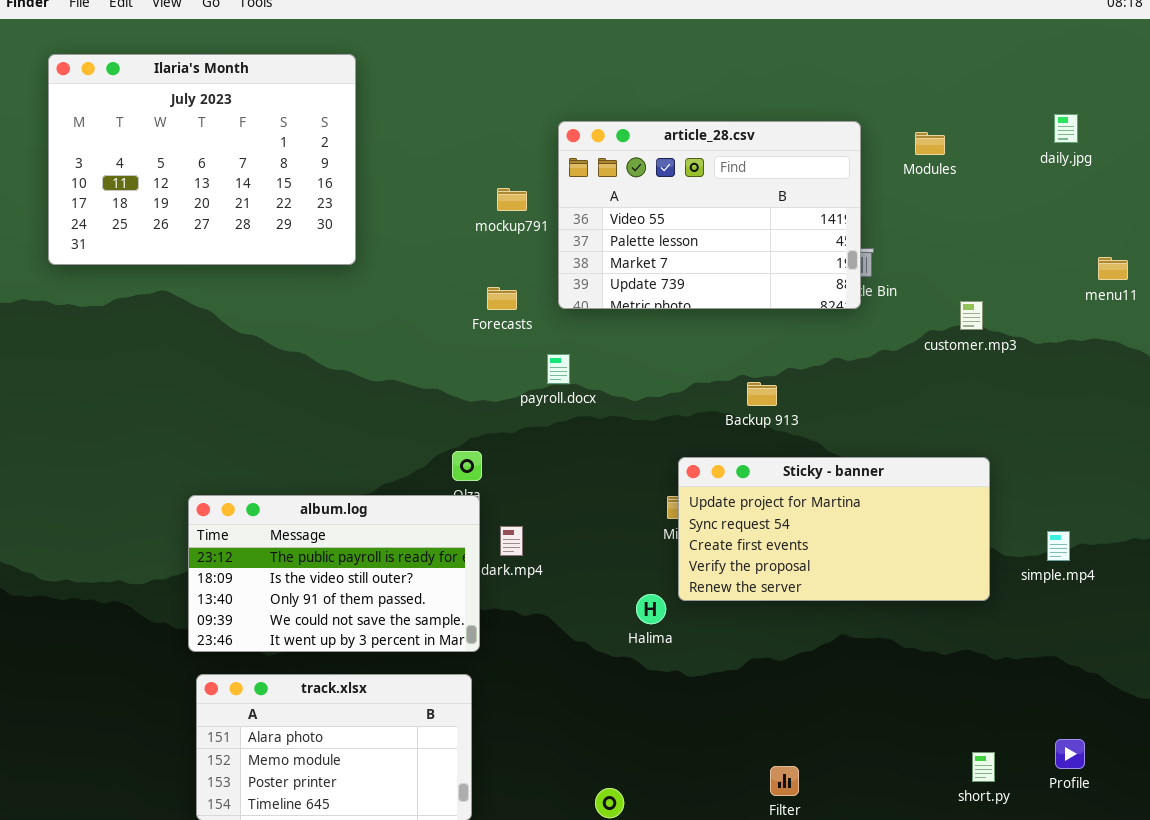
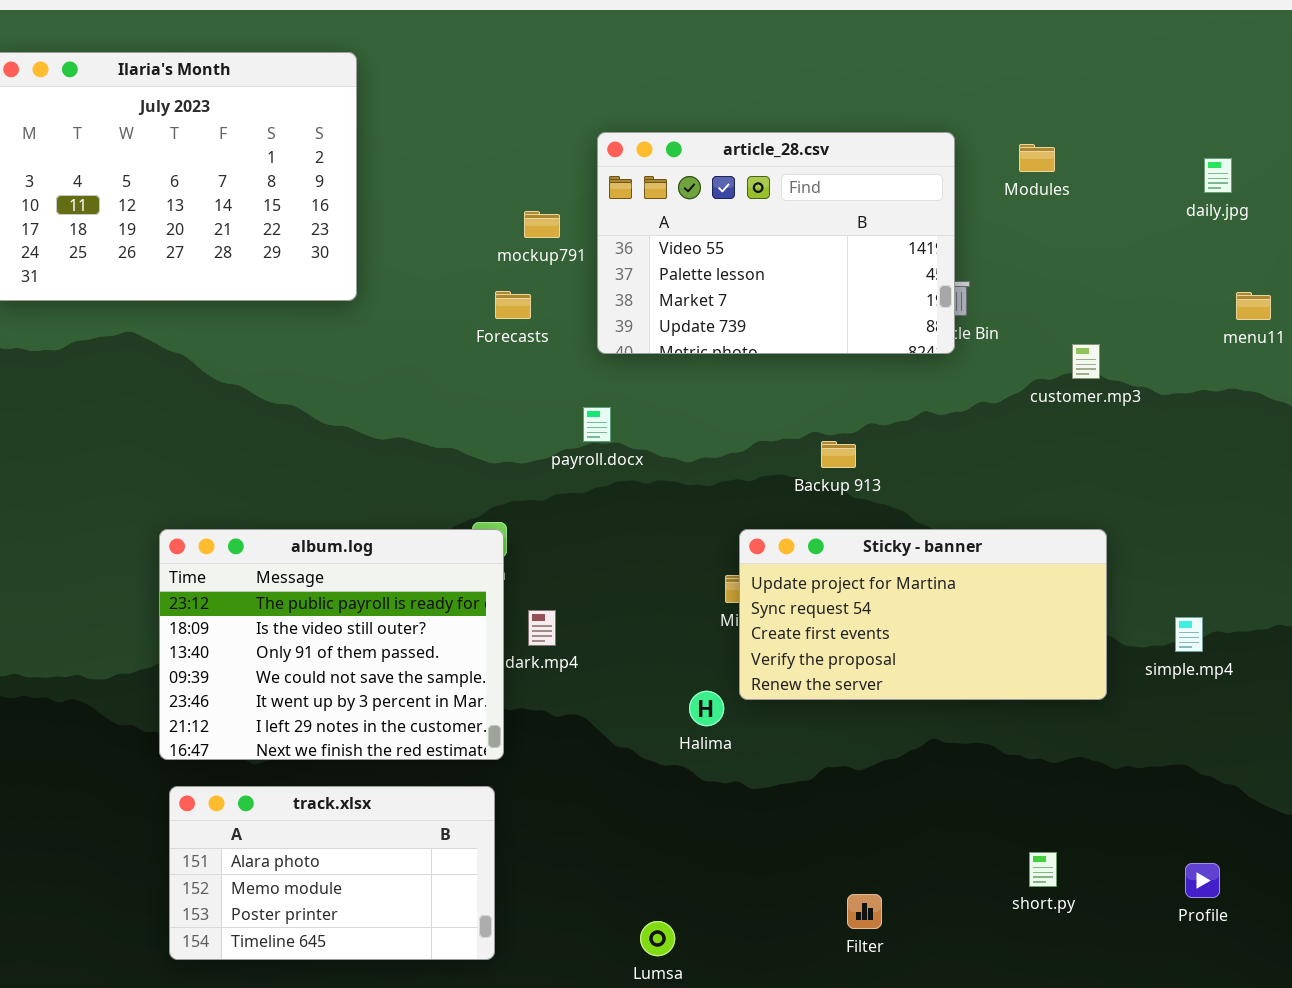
daily.jpg: [1054,114,1078,143] -> [1204,158,1232,193], moved
Forecasts: [487,287,517,310] -> [495,291,531,319], moved
album.log: [188,495,480,652] -> [159,529,504,760], resized
short.py: [972,752,995,782] -> [1029,852,1057,887], moved

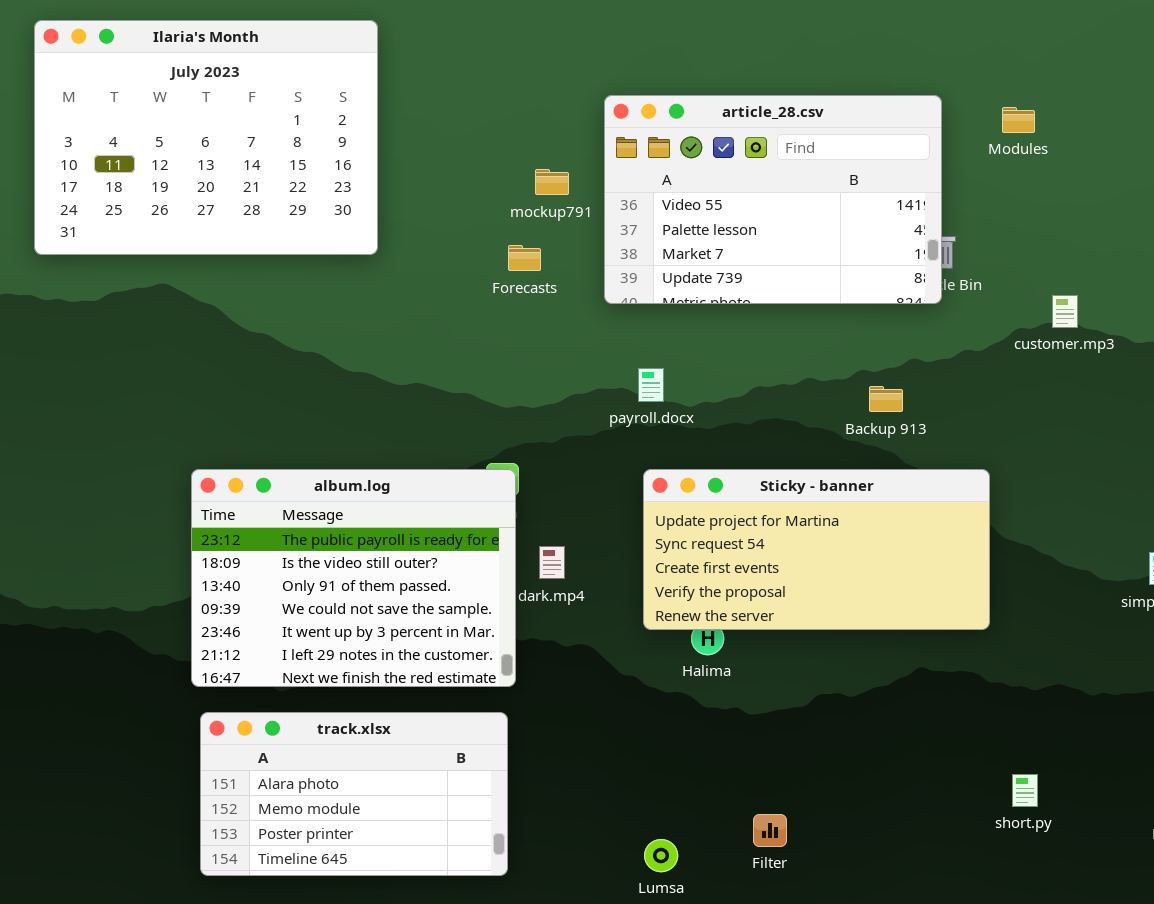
payroll.docx: [583,407,611,442] -> [638,368,664,402], moved
Backup 913: [821,441,856,468] -> [869,386,903,412], moved
Sticky - banner: [739,529,1107,700] -> [643,469,990,630], moved
Filter: [847,894,882,929] -> [753,814,787,847], moved

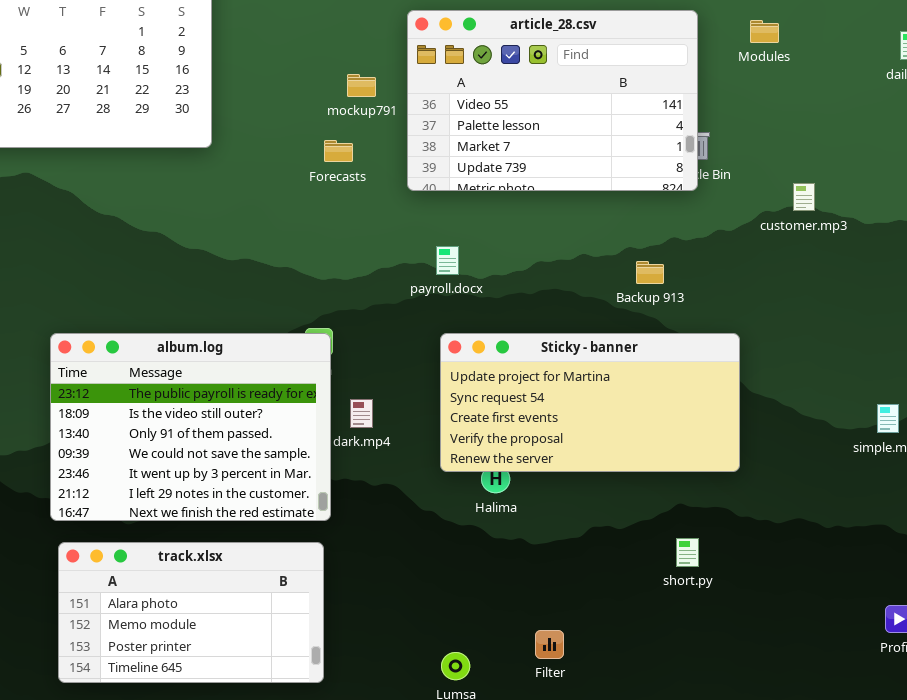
short.py: [1012,774,1038,807] -> [676,538,699,567], moved

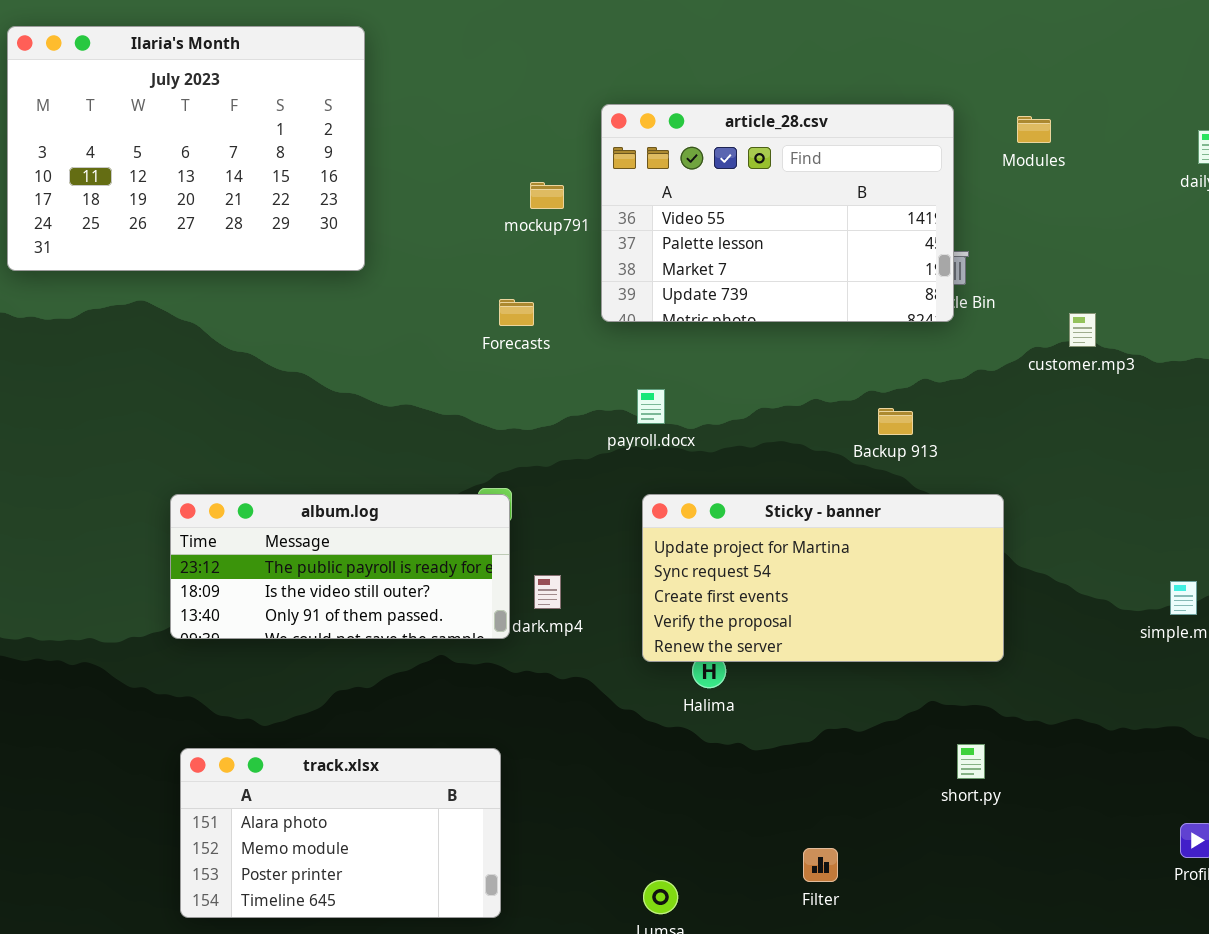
Forecasts: [324,140,353,162] -> [499,299,534,326], moved
album.log: [50,333,331,521] -> [170,494,510,639], resized
short.py: [676,538,699,567] -> [957,744,985,779], moved
Filter: [535,630,564,659] -> [803,848,838,882], moved

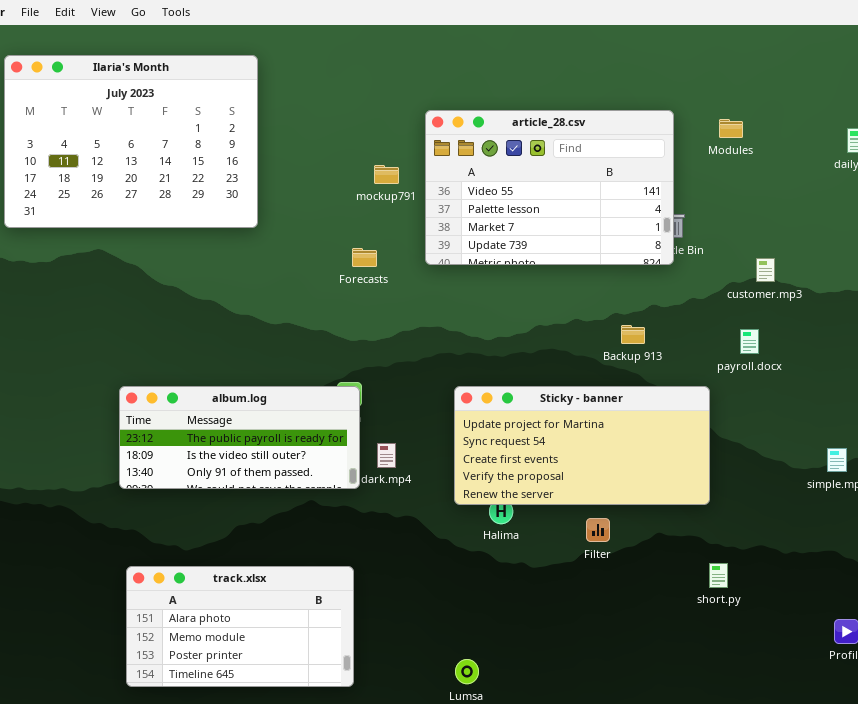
payroll.docx: [637,389,665,424] -> [740,329,759,354], moved
short.py: [957,744,985,779] -> [709,563,728,588], moved
Filter: [803,848,838,882] -> [586,518,610,542], moved

